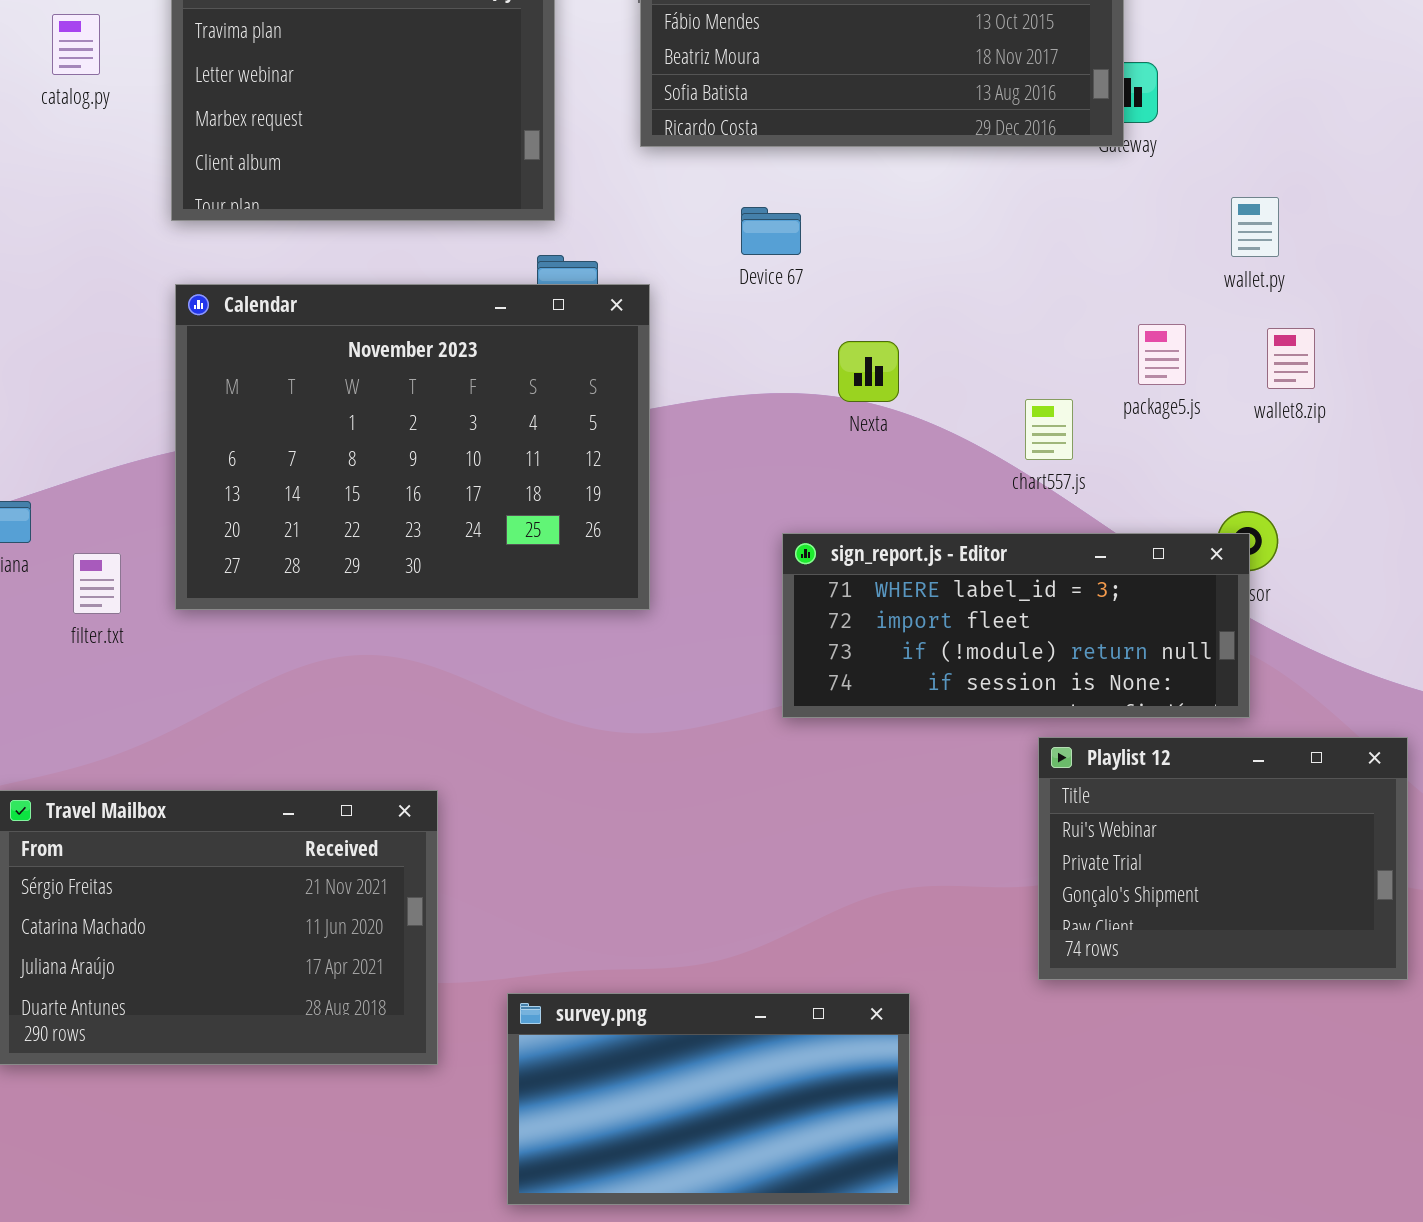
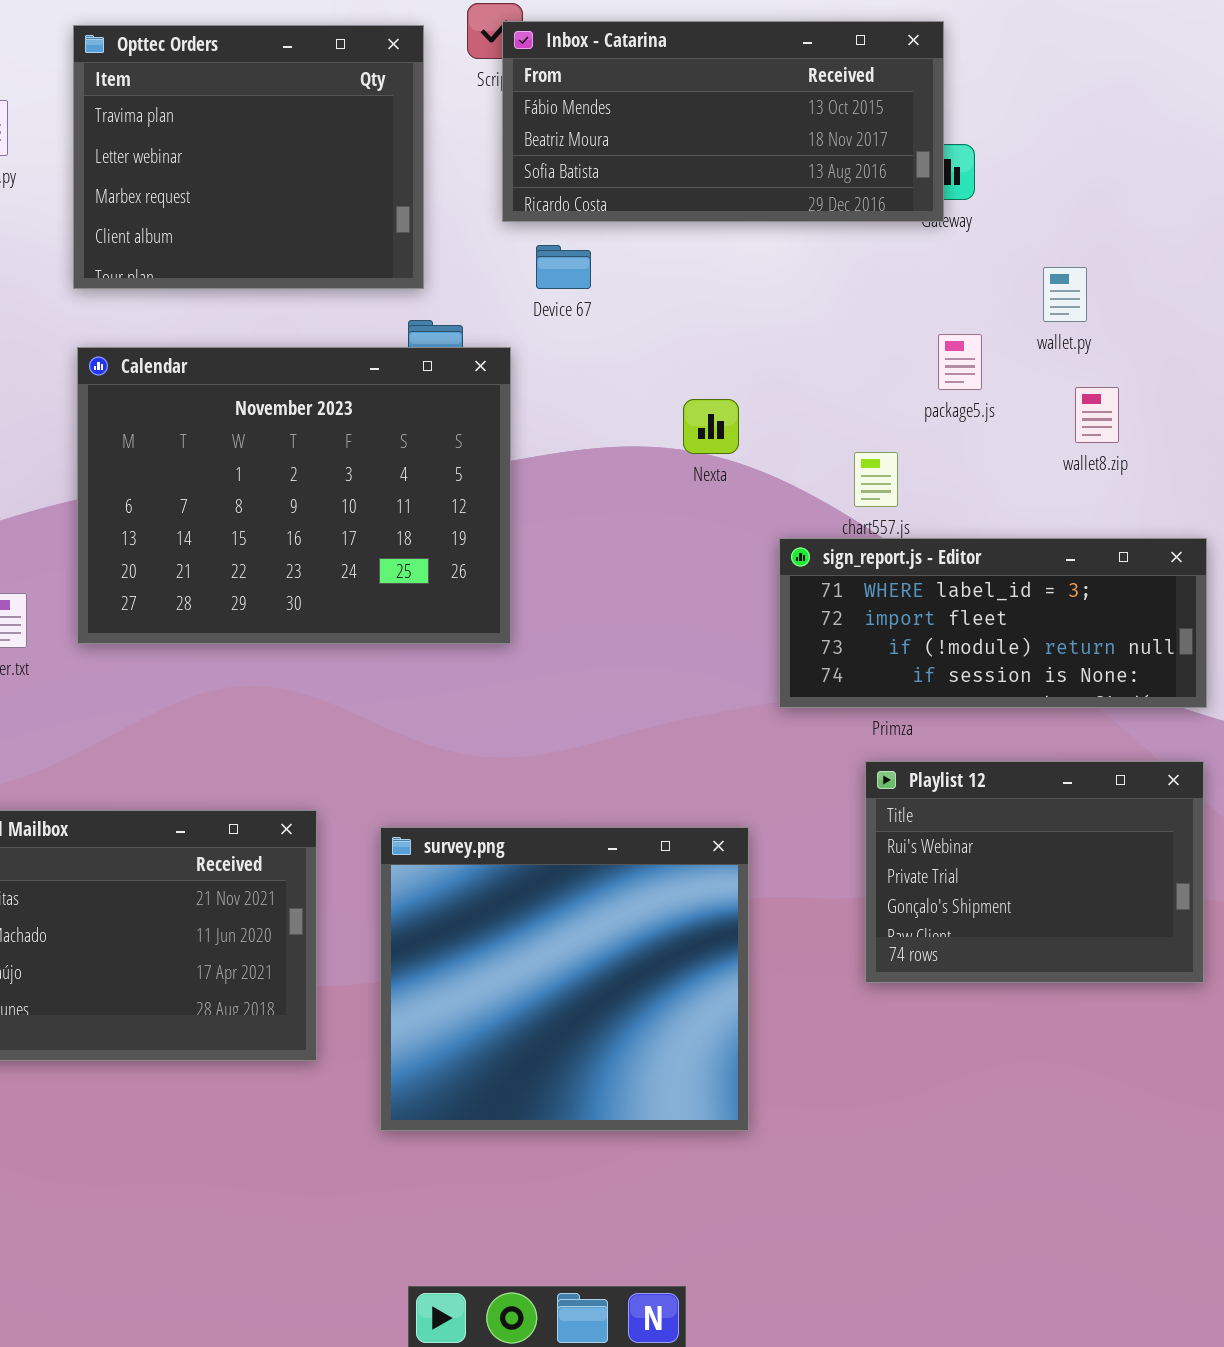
Device 67: [741,207,801,255] -> [536,245,591,289], moved
package5.js: [1138,324,1186,385] -> [938,334,982,390], moved
sign_report.js - Editor: [782,533,1250,718] -> [779,538,1207,708], moved
survey.png: [507,993,910,1205] -> [380,827,749,1131], moved, resized

